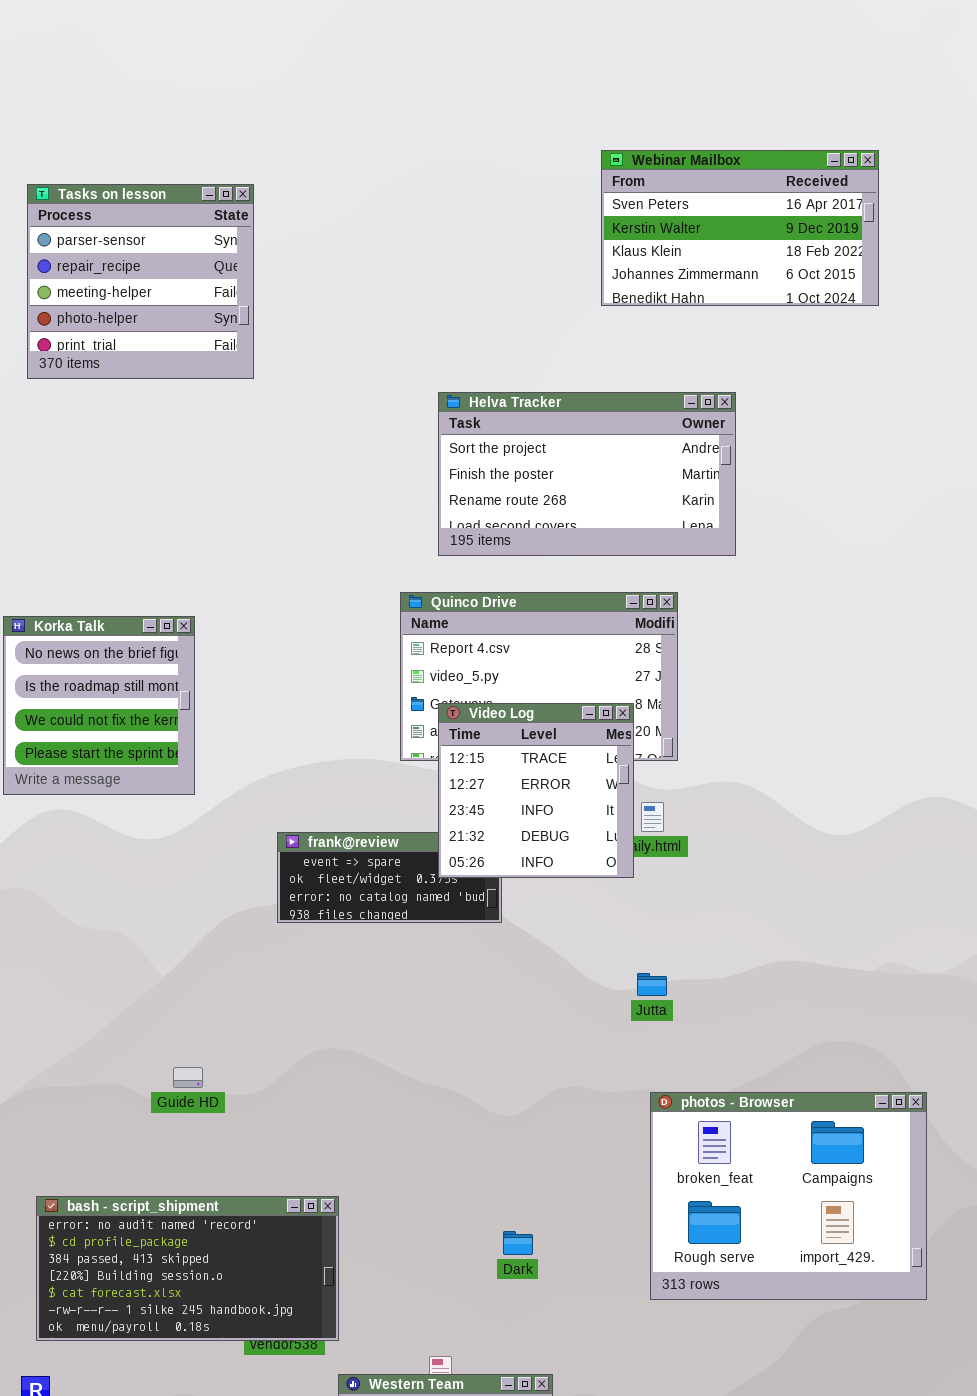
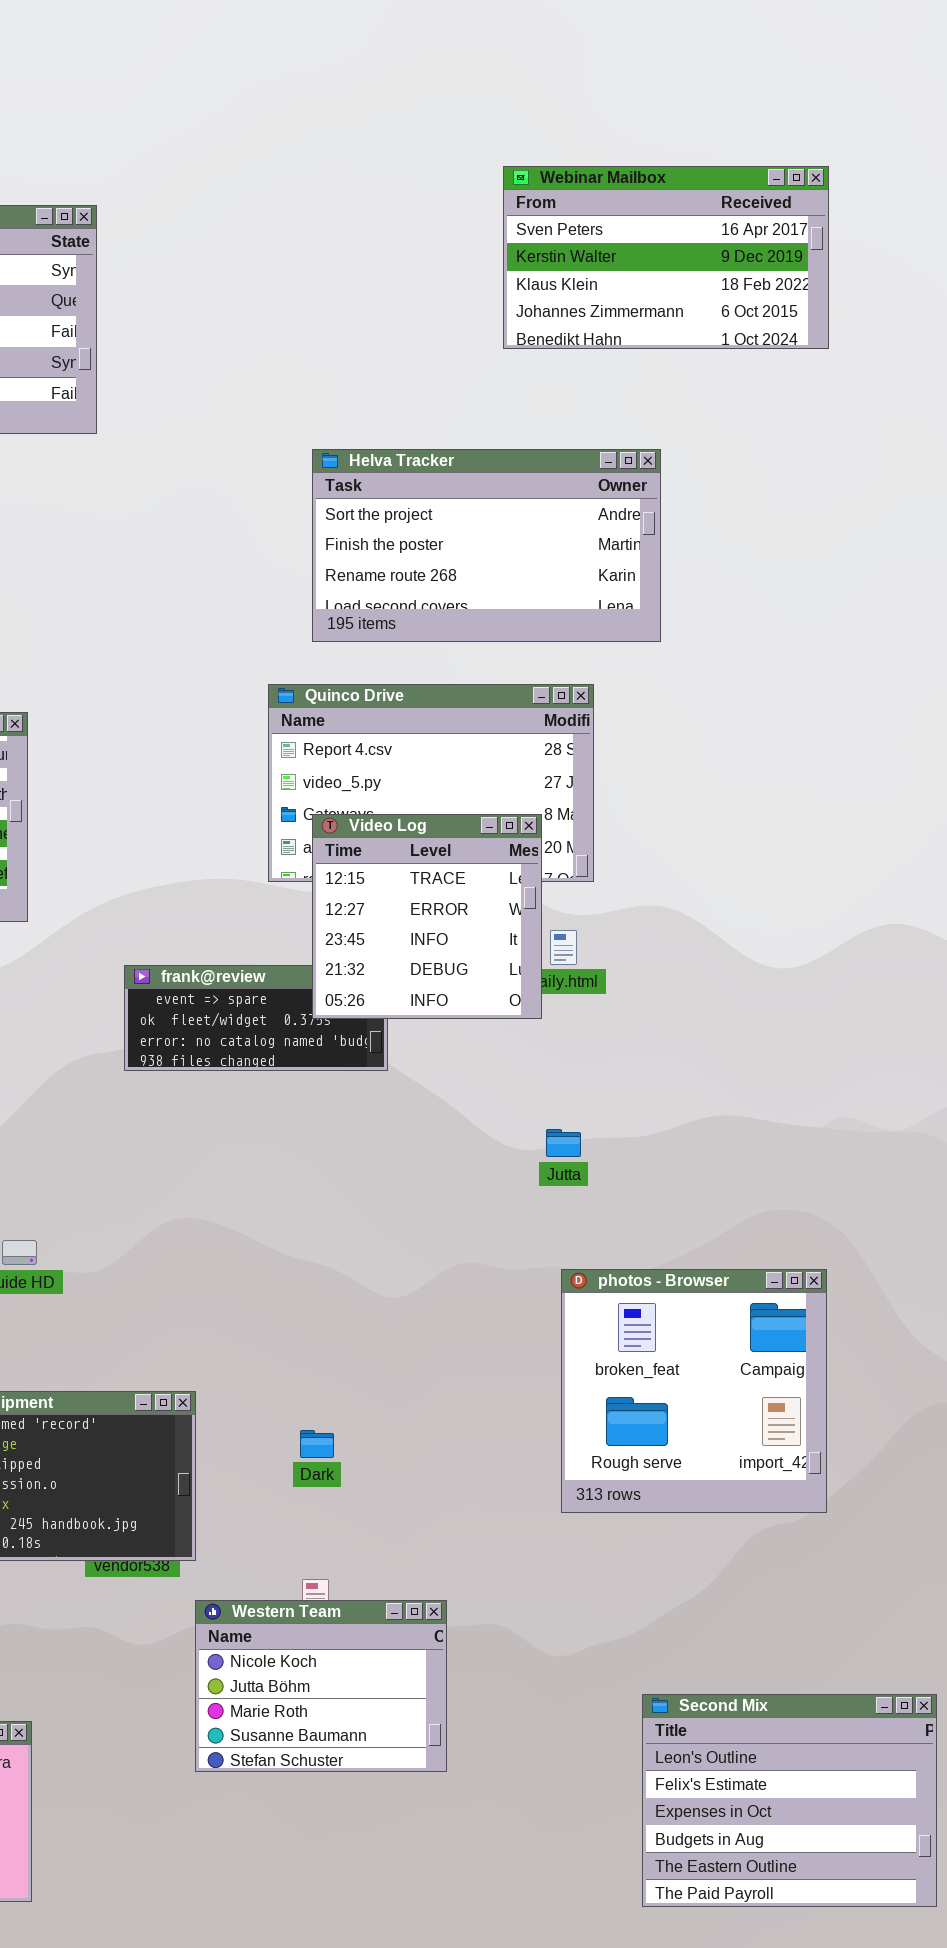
photos - Browser: [650,1092,927,1300] -> [561,1269,827,1513], resized
Dark: [503,1231,533,1255] -> [300,1430,334,1458], moved

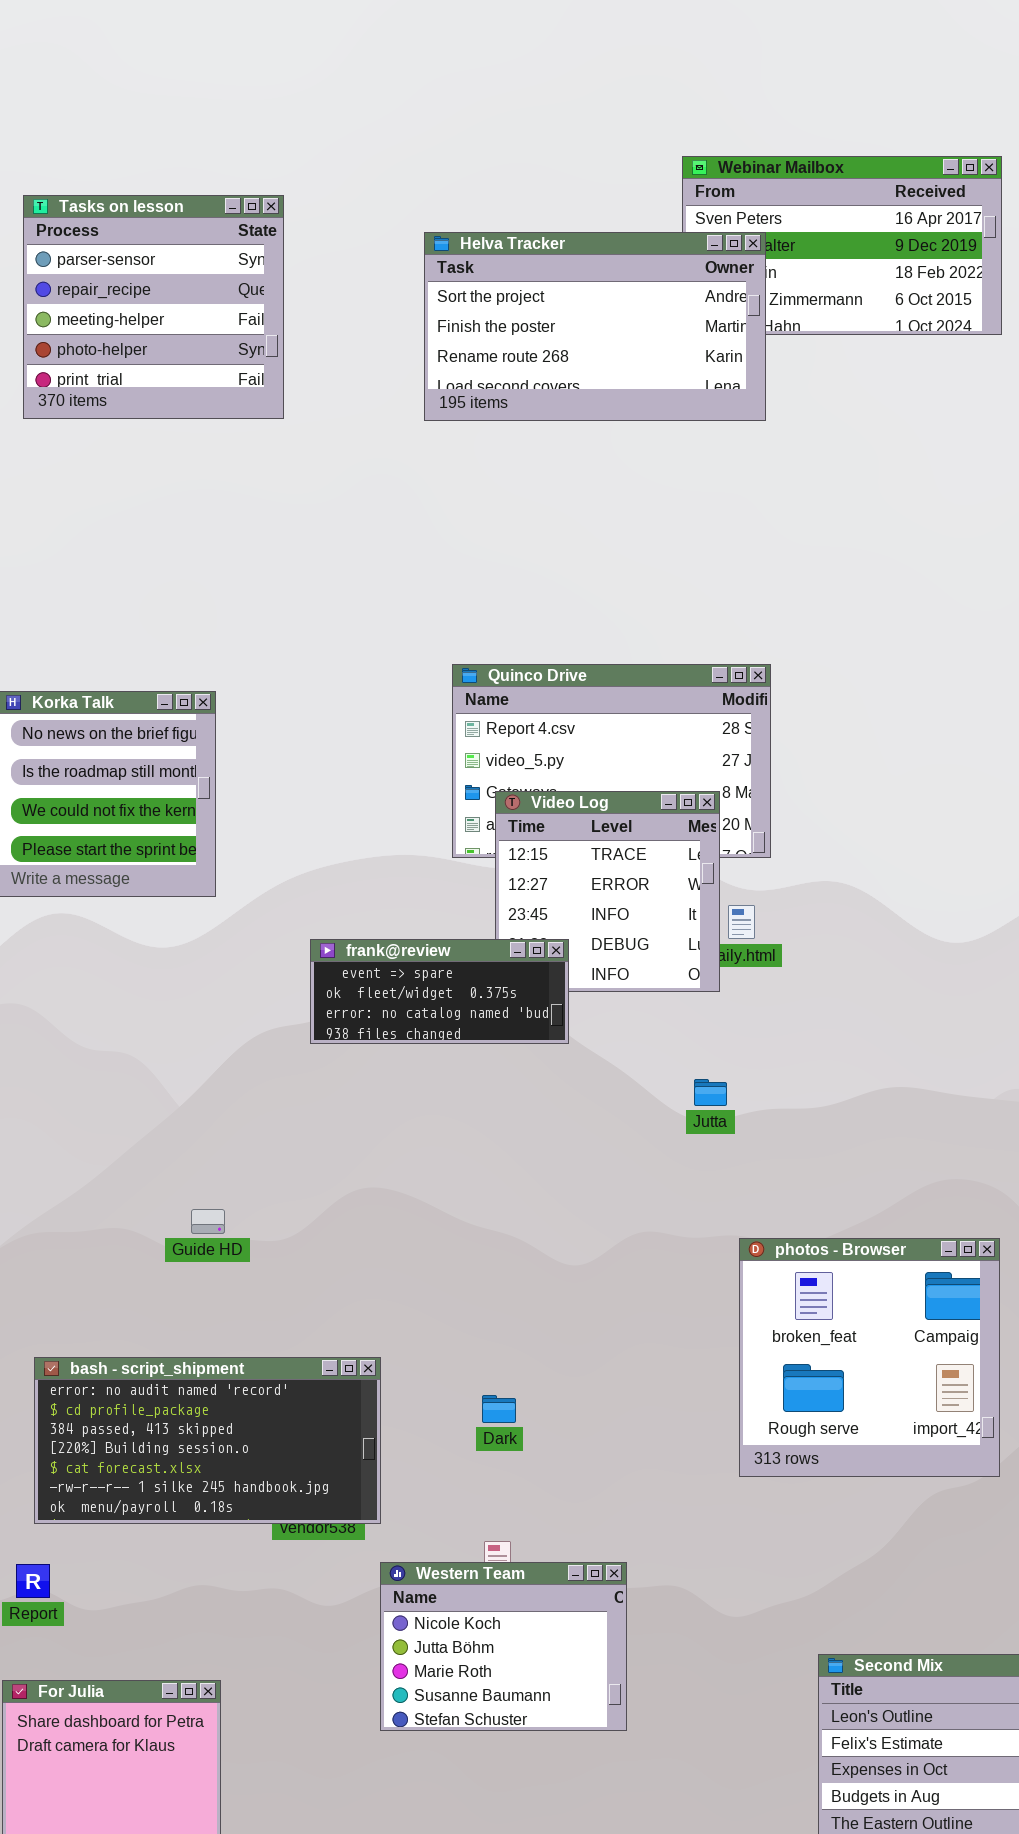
Helva Tracker: [312,449,661,642] -> [424,232,766,421], moved
frank@review: [124,965,388,1071] -> [310,939,569,1044], raised
Jutta: [546,1129,581,1157] -> [694,1079,727,1106], moved

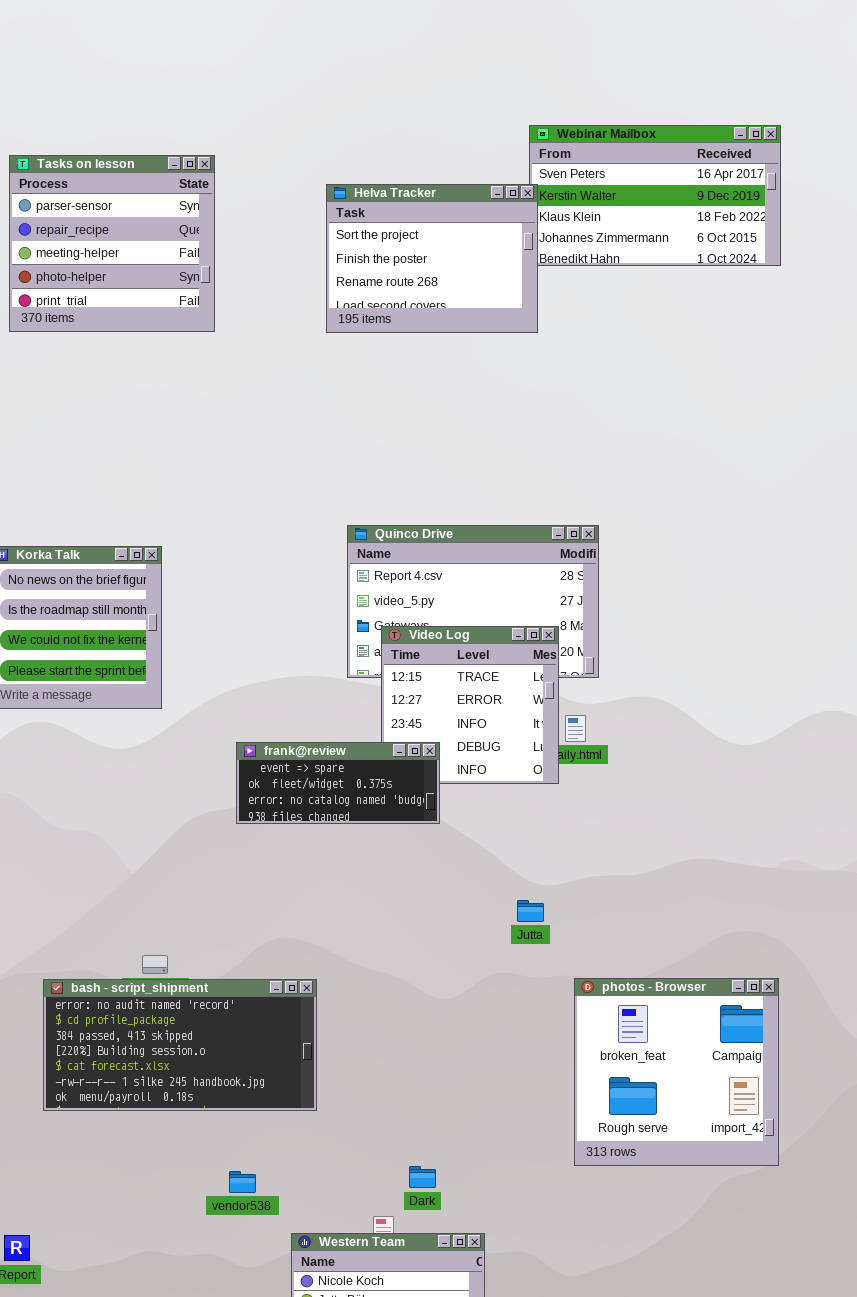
Helva Tracker: [424,232,766,421] -> [326,184,538,333], resized
Jutta: [694,1079,727,1106] -> [517,900,544,922], moved
bash - script_shipment: [34,1357,381,1524] -> [43,979,317,1111], moved
Dark: [482,1395,516,1423] -> [409,1166,436,1188], moved

